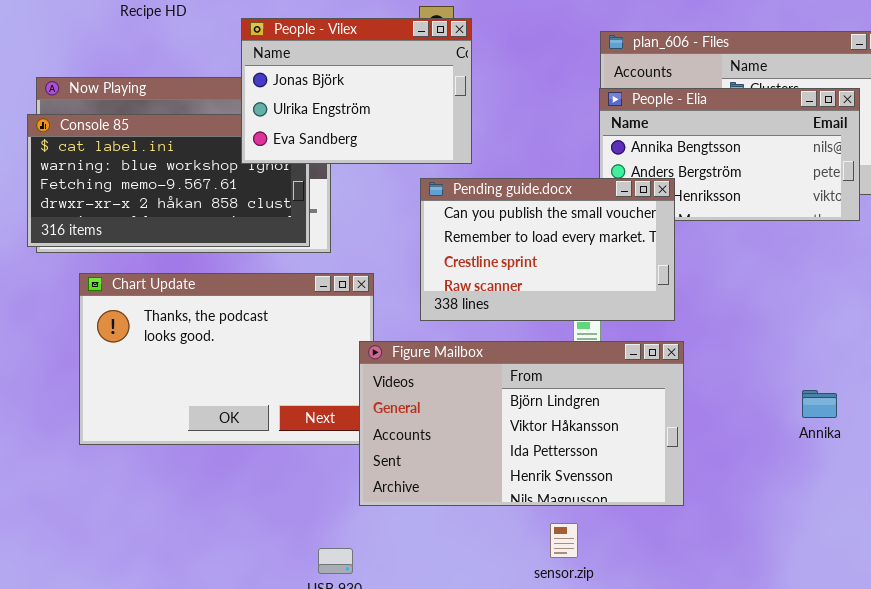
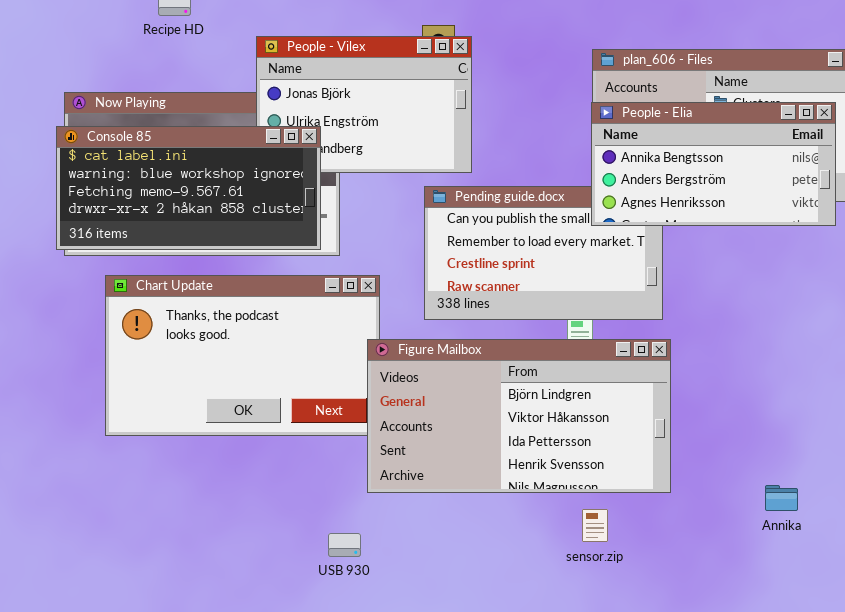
People - Elia: [599,88,860,221] -> [591,102,836,226], raised
Console 85: [27,114,310,247] -> [56,126,321,250], raised
Annika: [802,390,837,418] -> [765,485,798,511], moved
sensor.zip: [550,523,578,558] -> [582,509,608,542], moved

